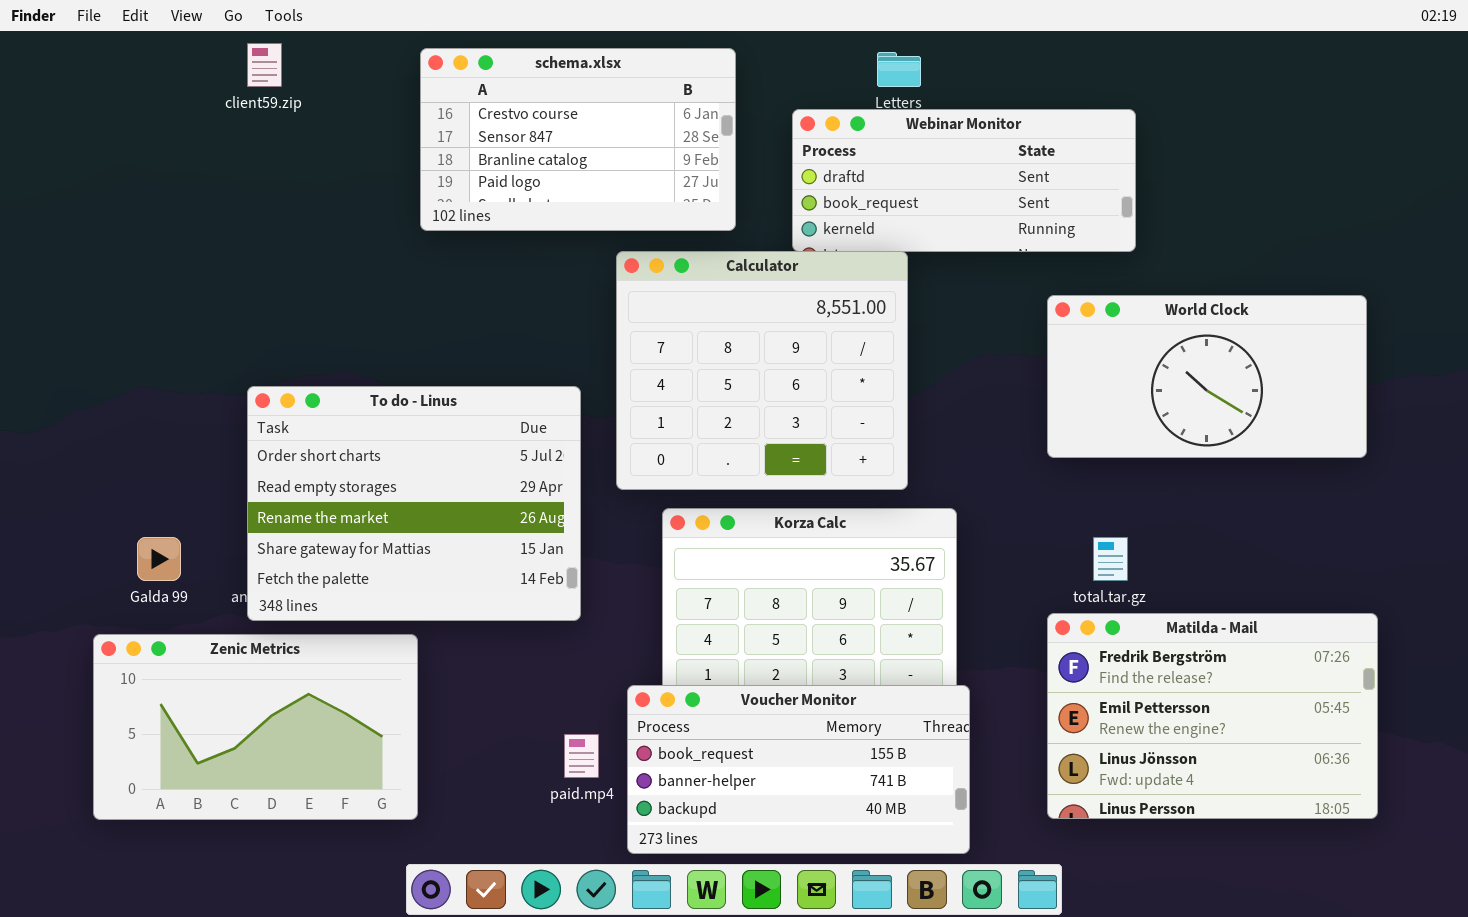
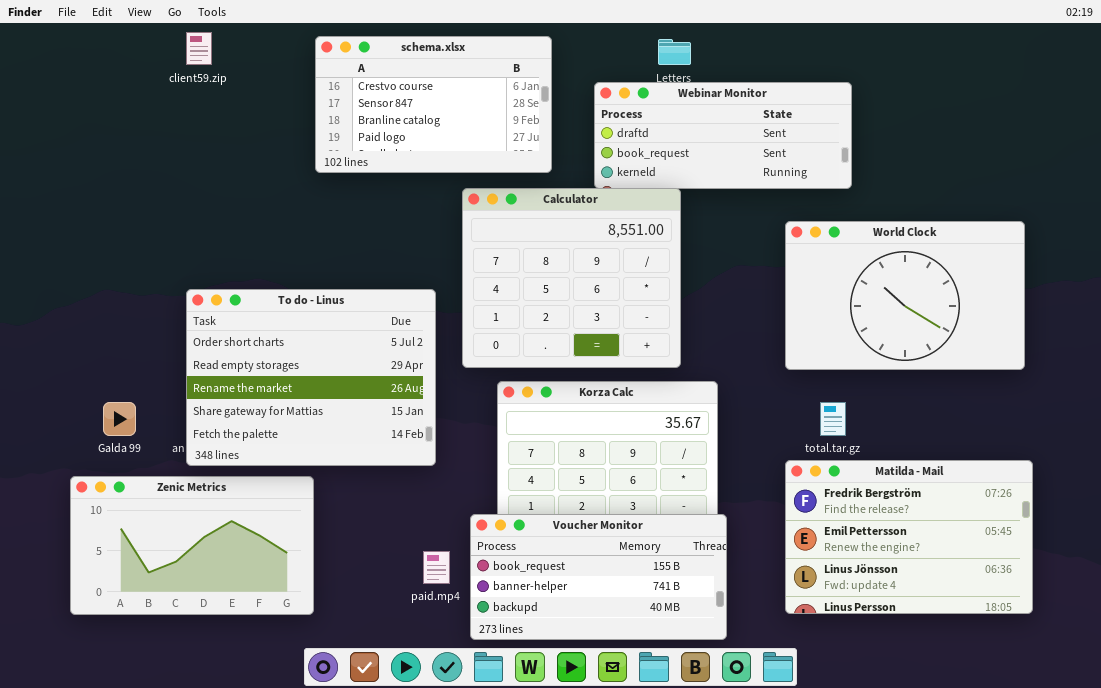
World Clock: [1047,295,1367,458] -> [785,221,1025,370], resized

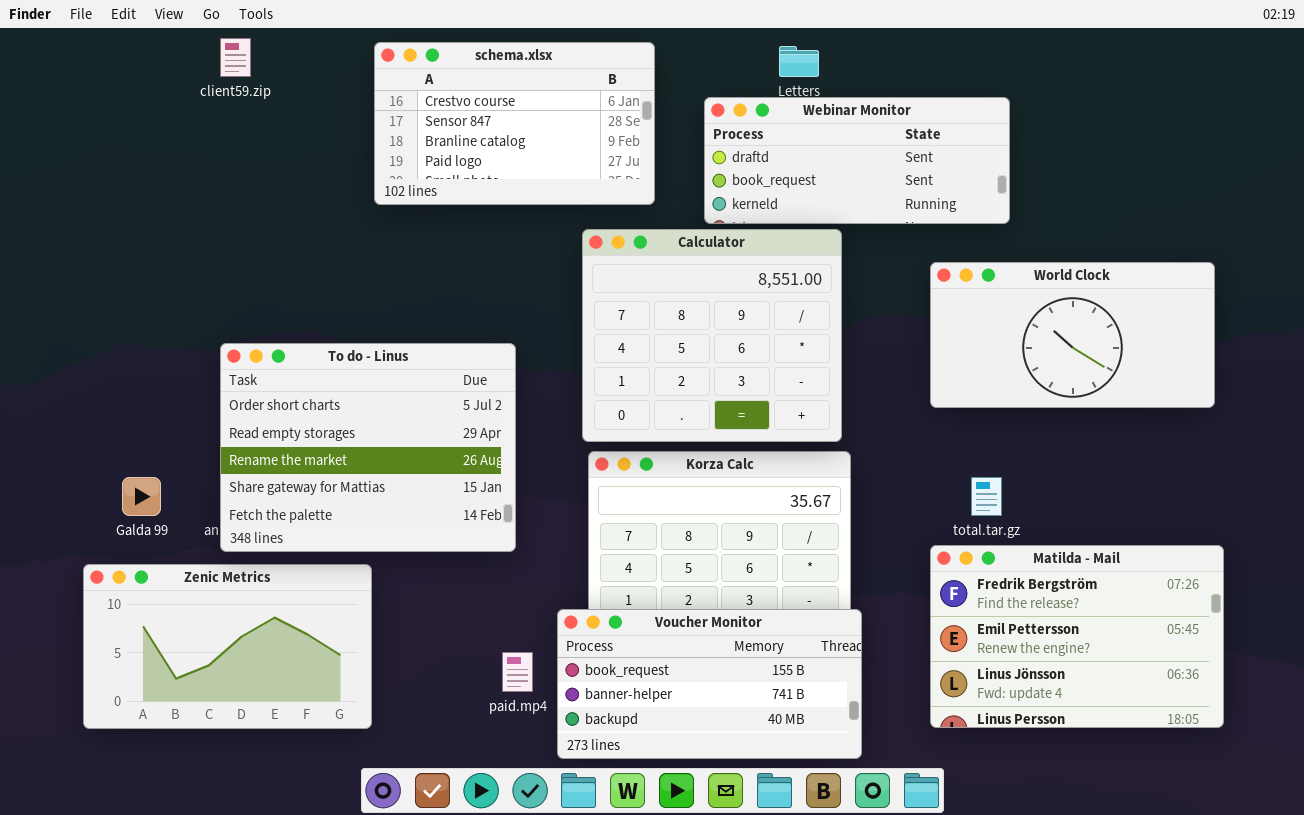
Calculator: [462,188,681,368] -> [582,229,842,442], moved
World Clock: [785,221,1025,370] -> [930,262,1215,408], resized

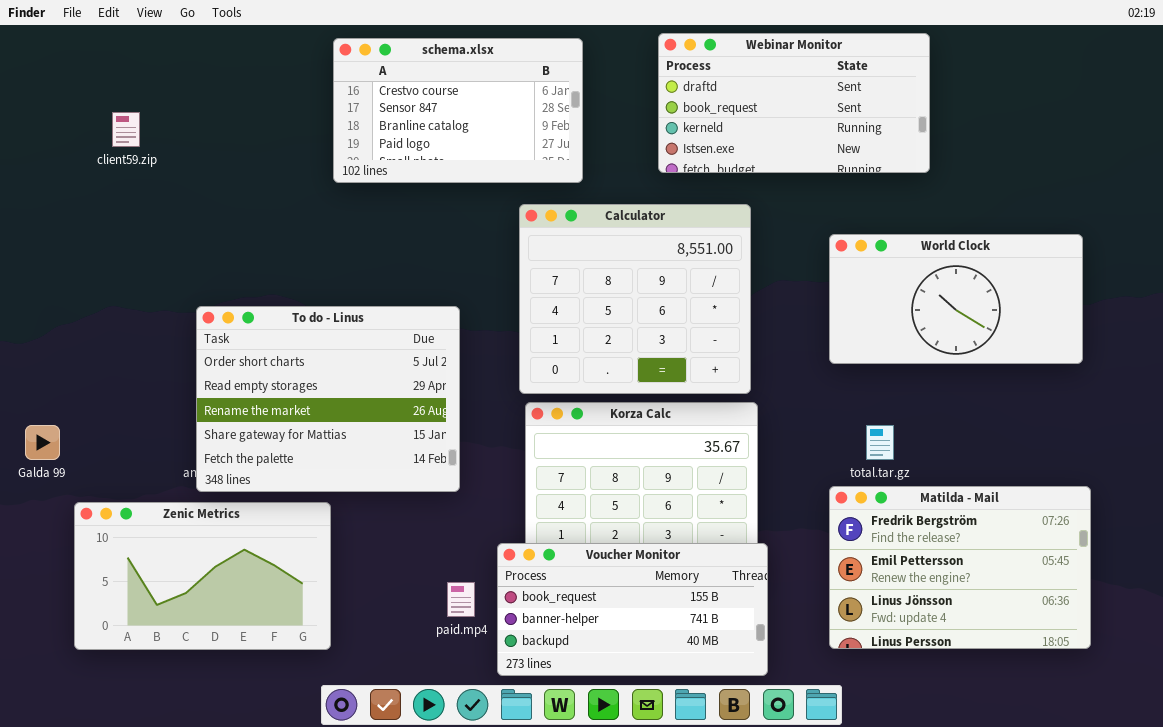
client59.zip: [220,38,251,77] -> [112,112,140,147], moved
Webinar Monitor: [704,97,1010,224] -> [658,33,930,173], moved, resized
Galda 99: [122,477,161,516] -> [25,425,60,460], moved

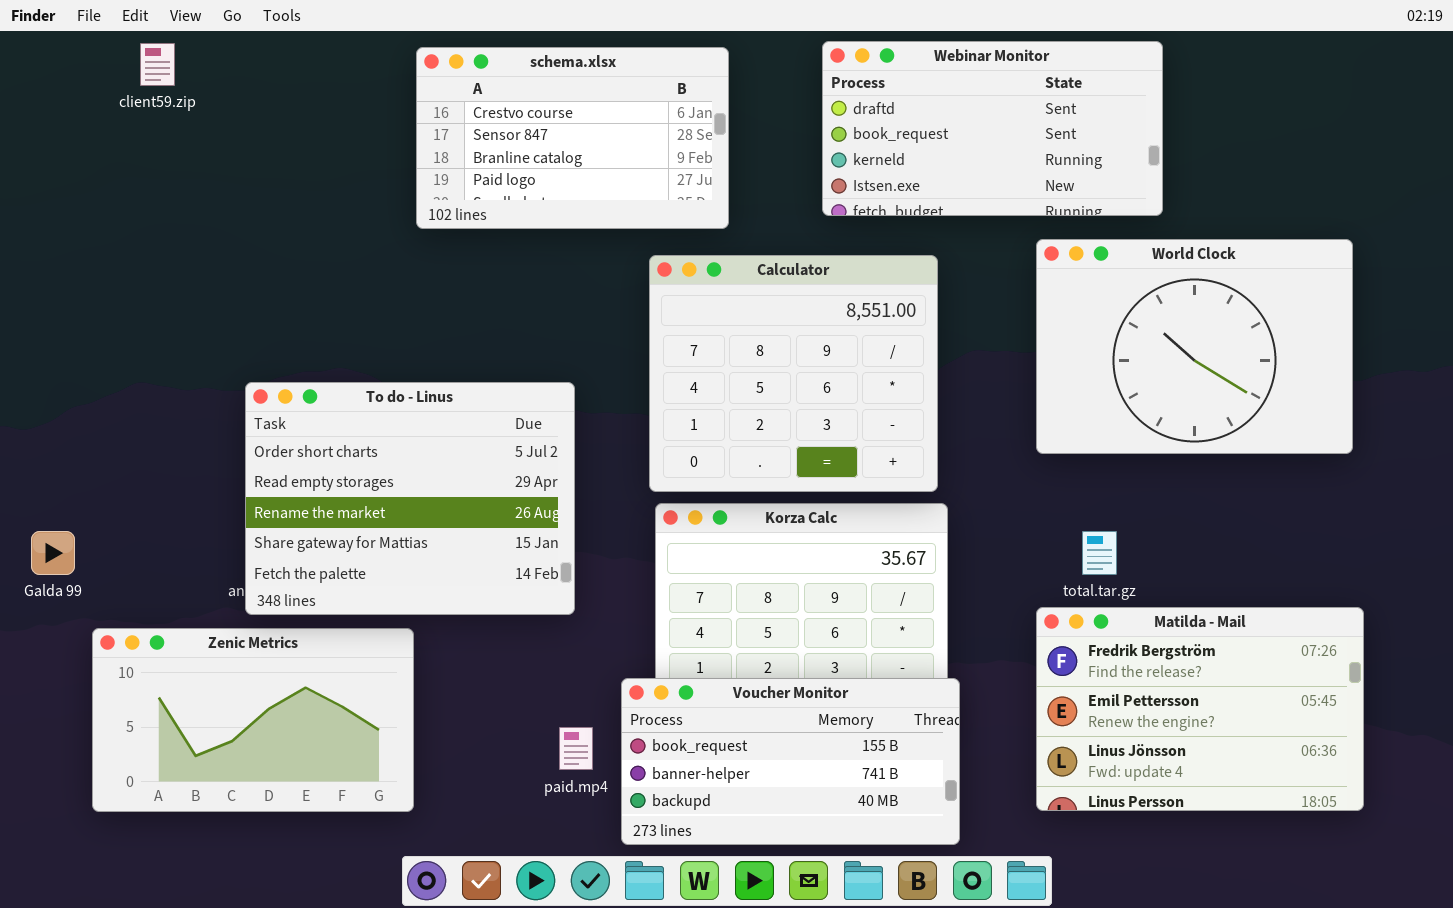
client59.zip: [112,112,140,147] -> [140,43,175,86], moved
World Clock: [829,234,1083,364] -> [1036,239,1353,454], resized

